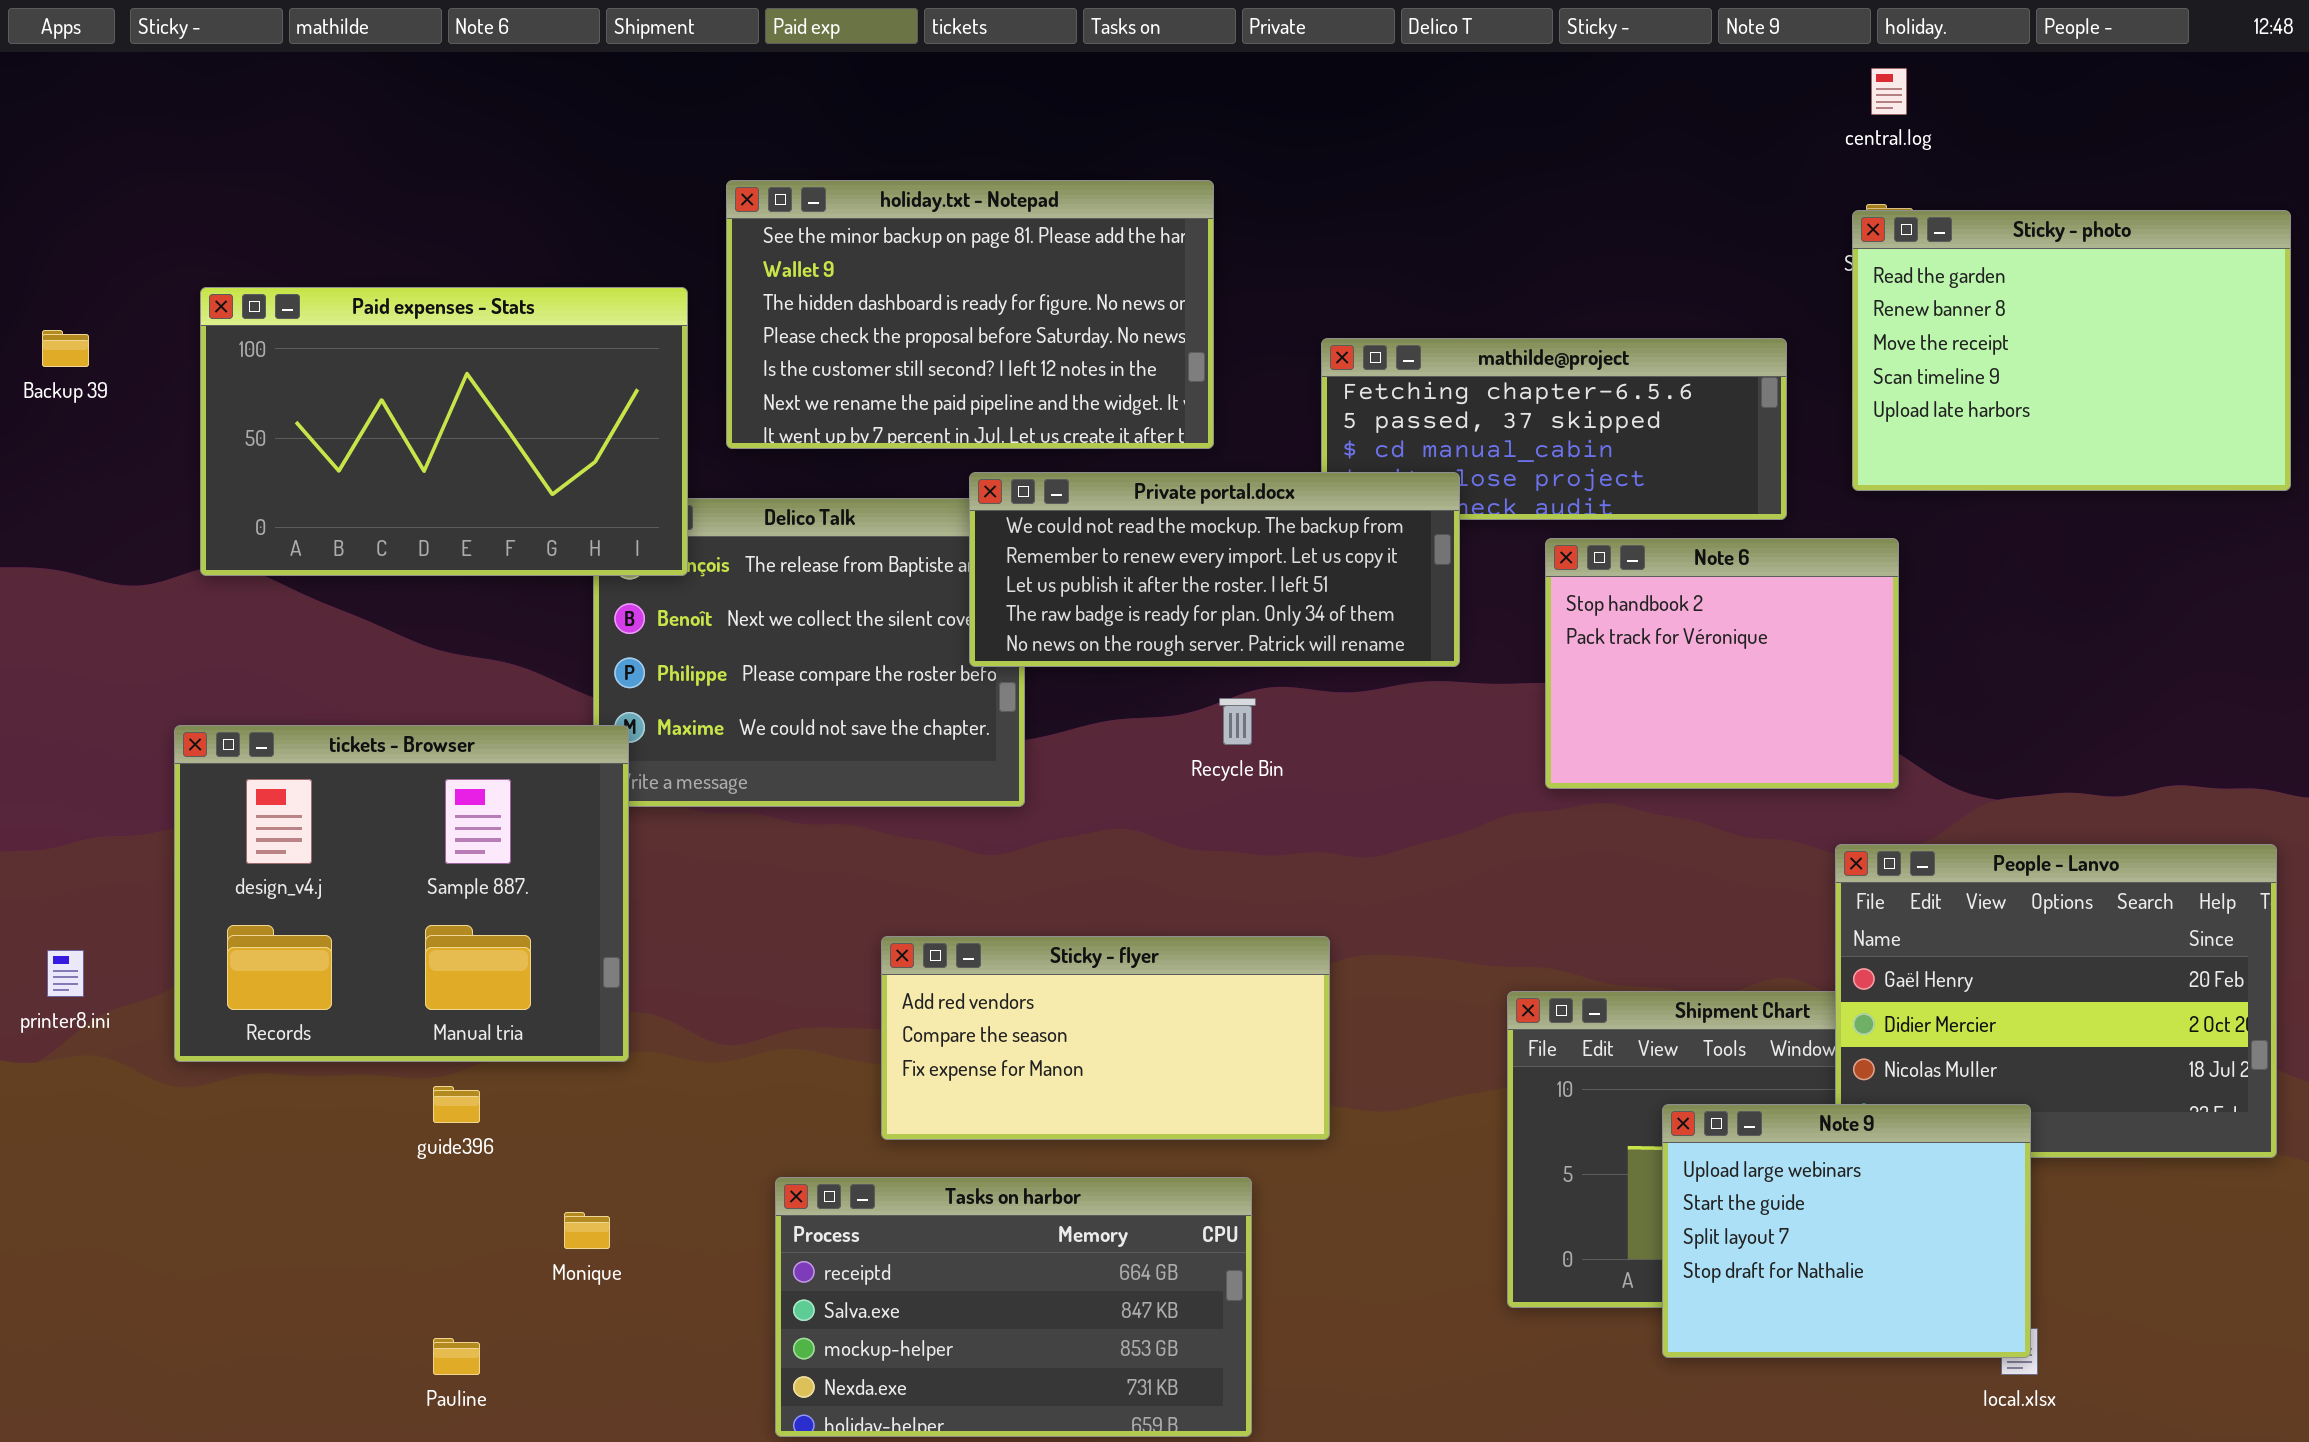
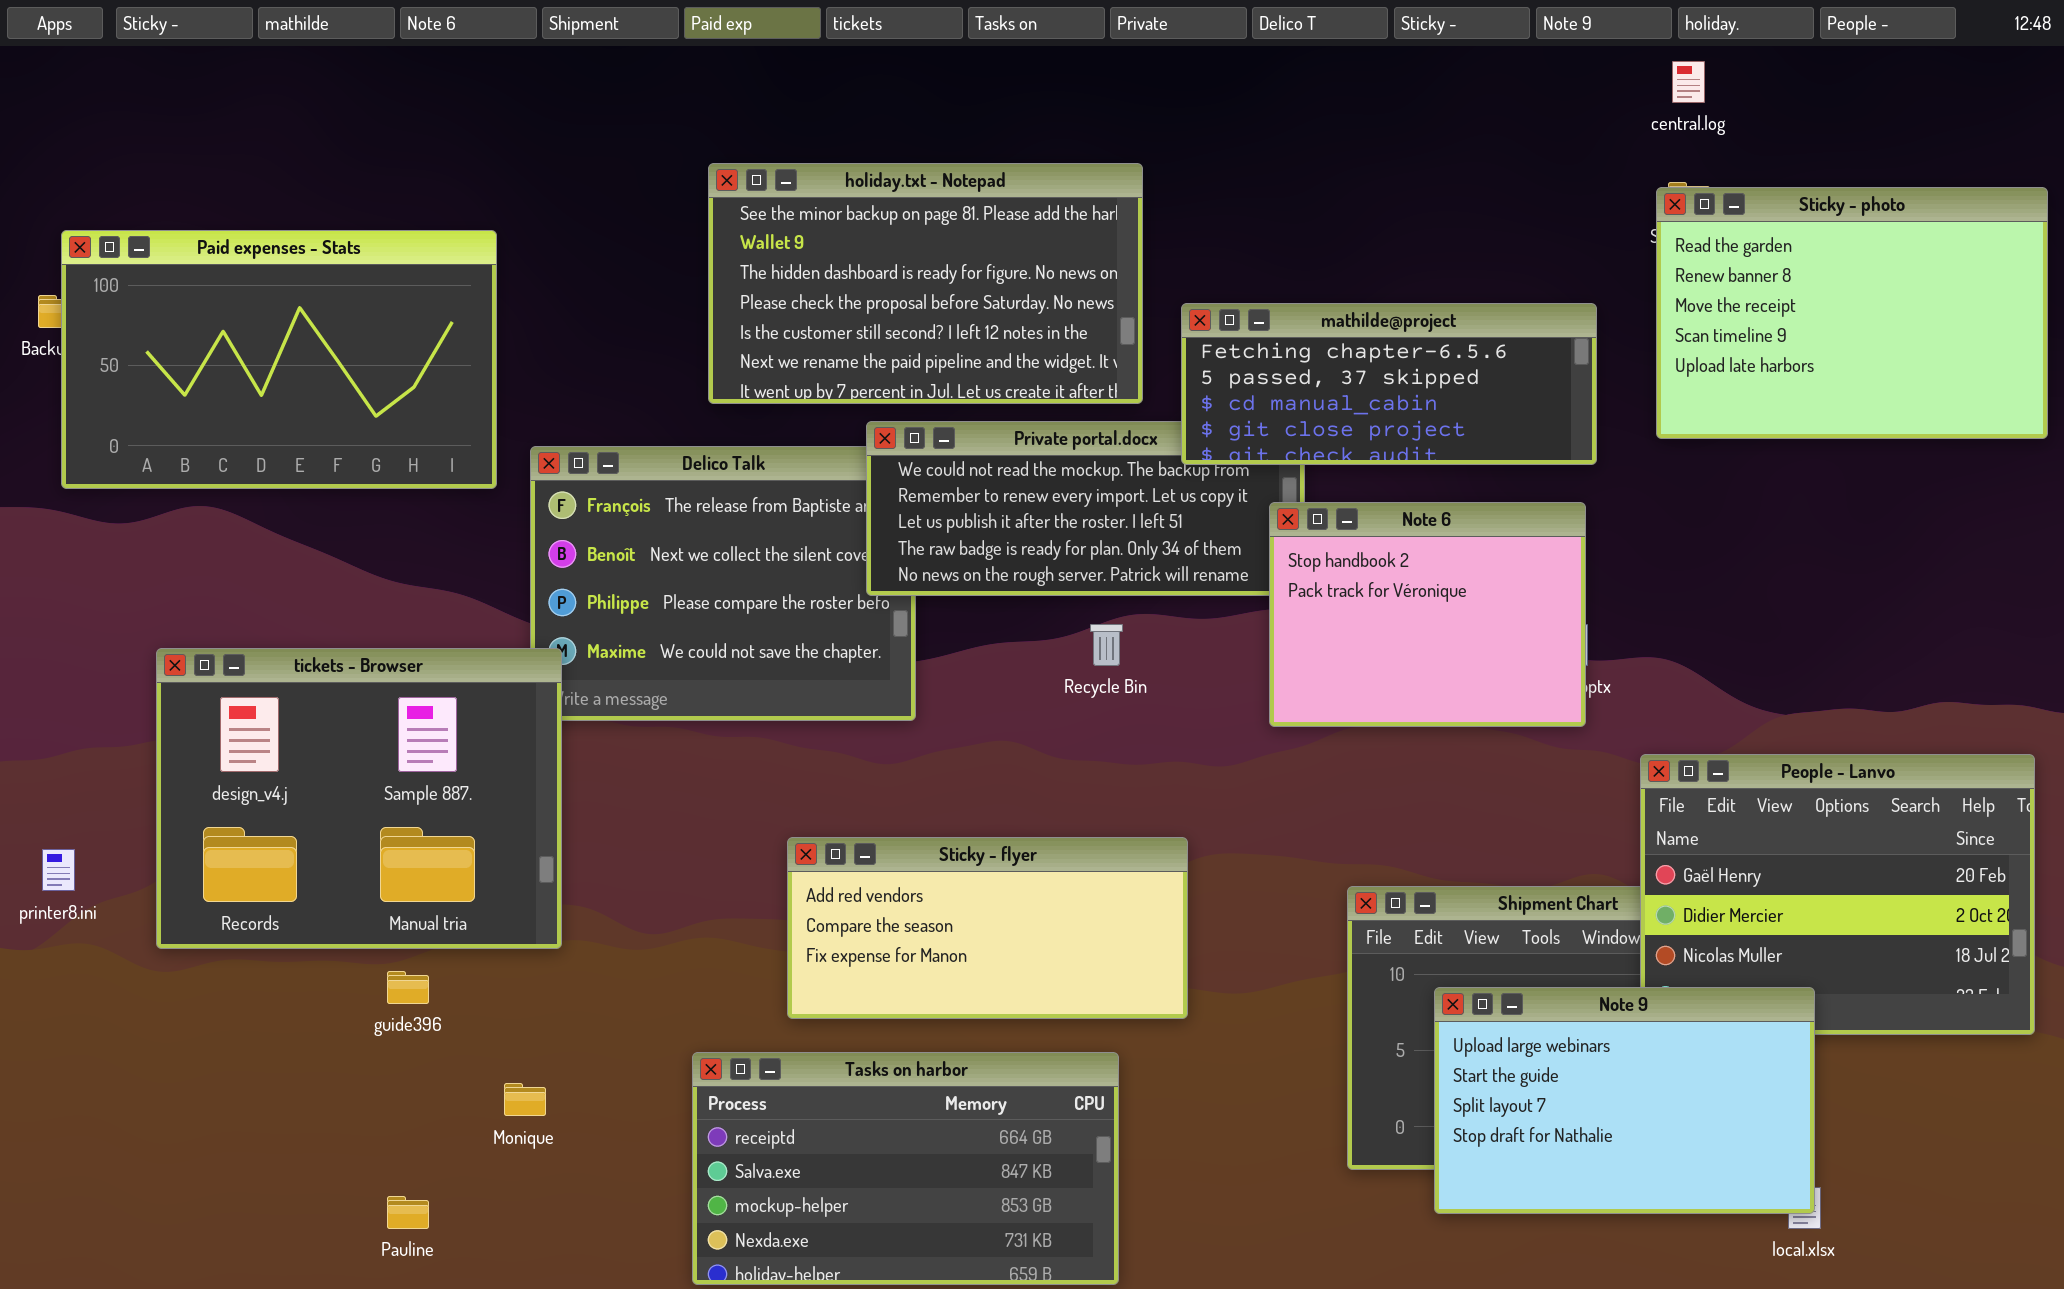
holiday.txt - Notepad: [726,180,1214,449] -> [708,163,1143,404], moved
Paid expenses - Stats: [200,287,688,576] -> [61,230,497,489], moved
mathilde@project: [1321,338,1787,520] -> [1181,303,1597,465], raised
Note 6: [1545,538,1899,789] -> [1269,502,1586,727], moved
Note 9: [1662,1104,2031,1358] -> [1434,987,1815,1214], resized

